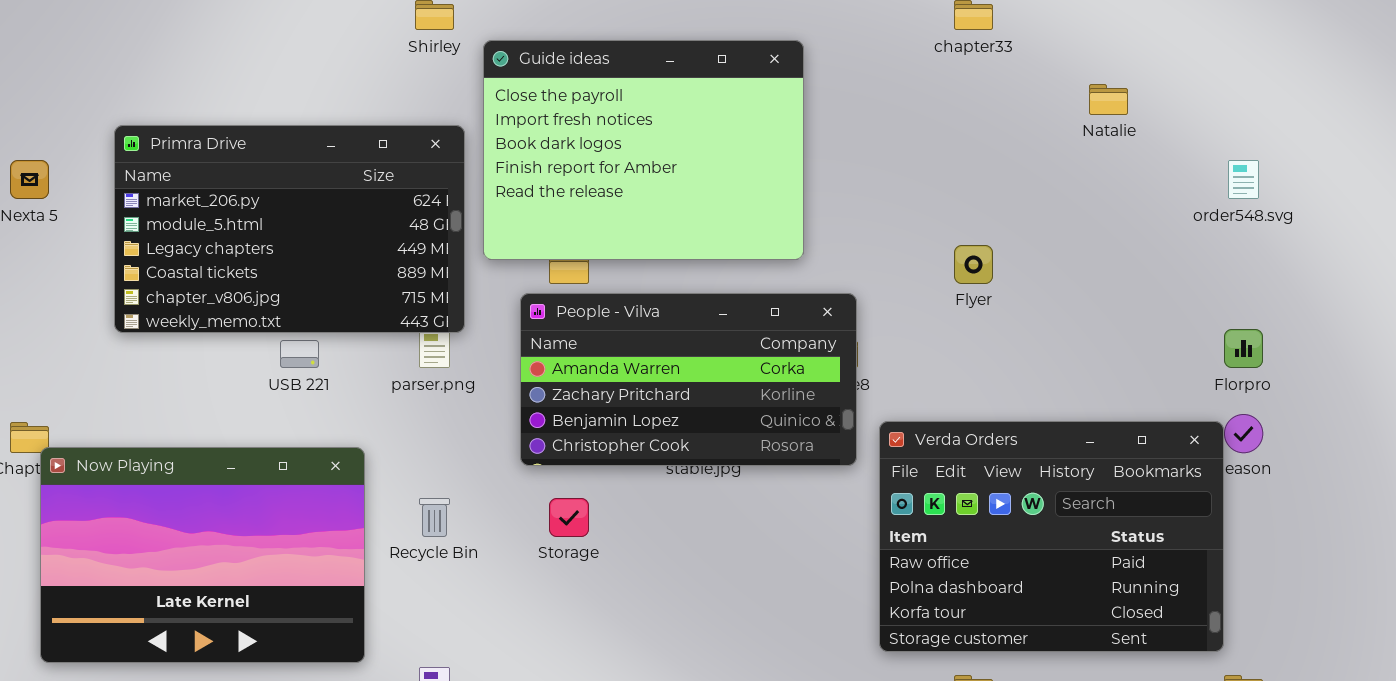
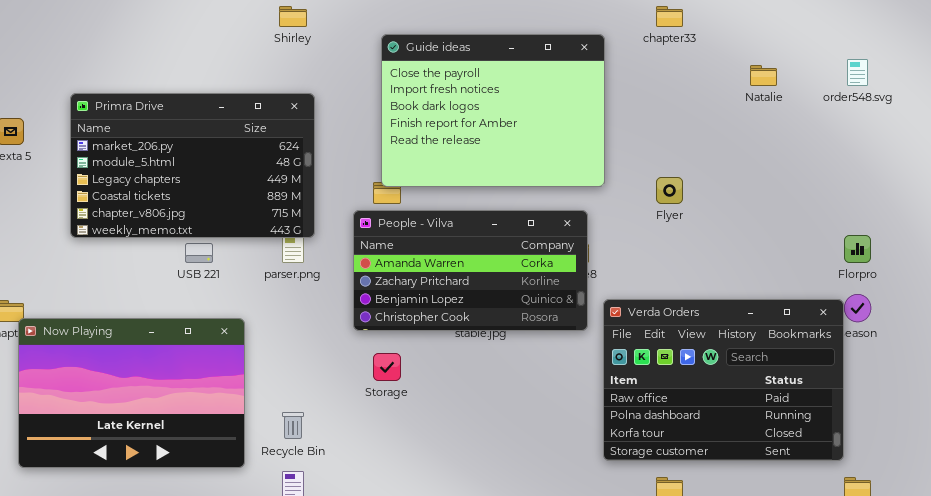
Guide ideas: [483,40,804,260] -> [381,34,605,187], moved
order548.svg: [1228,160,1259,199] -> [847,59,868,86], moved
Recycle Bin: [419,498,450,537] -> [282,412,304,439], moved

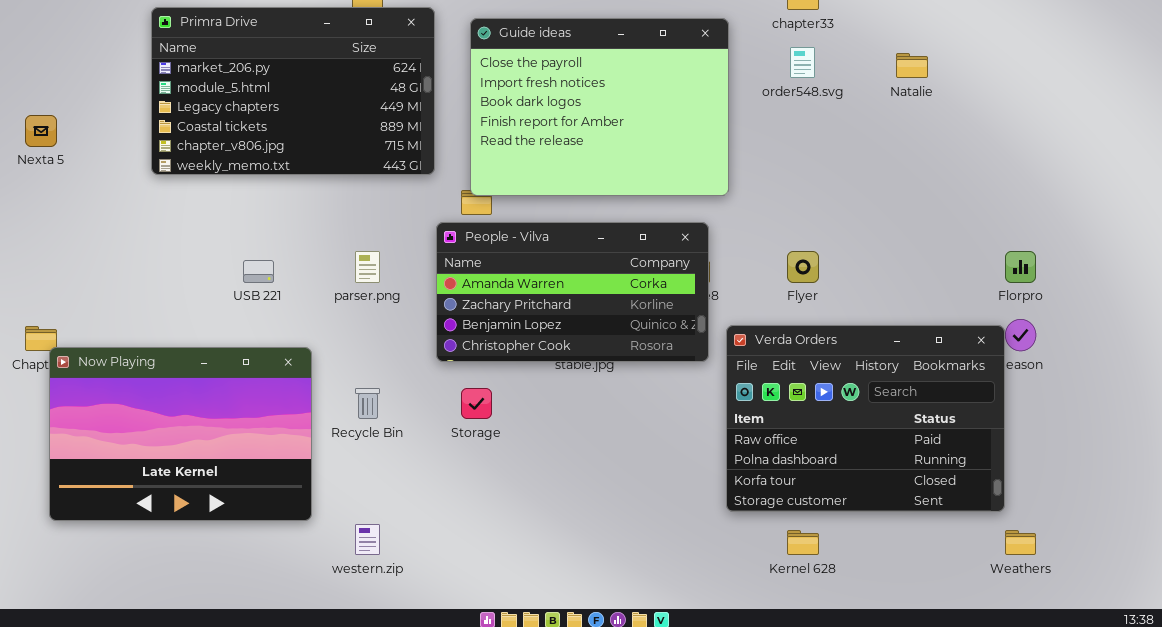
order548.svg: [847,59,868,86] -> [790,47,815,78], moved
Primra Drive: [70,93,315,238] -> [151,7,435,175], moved
Flyer: [656,177,683,204] -> [787,251,819,283], moved
Recycle Bin: [282,412,304,439] -> [355,388,380,419], moved

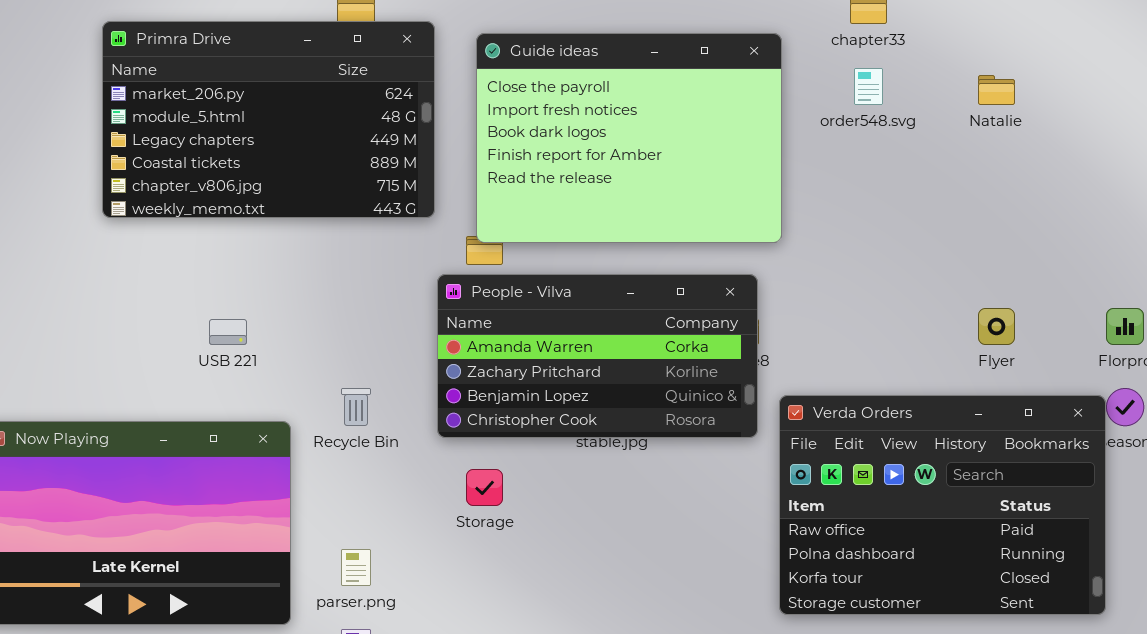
parser.png: [355,251,380,283] -> [341,549,371,586], moved
Flyer: [787,251,819,283] -> [978,308,1015,345], moved
Recycle Bin: [355,388,380,419] -> [341,388,371,426], moved

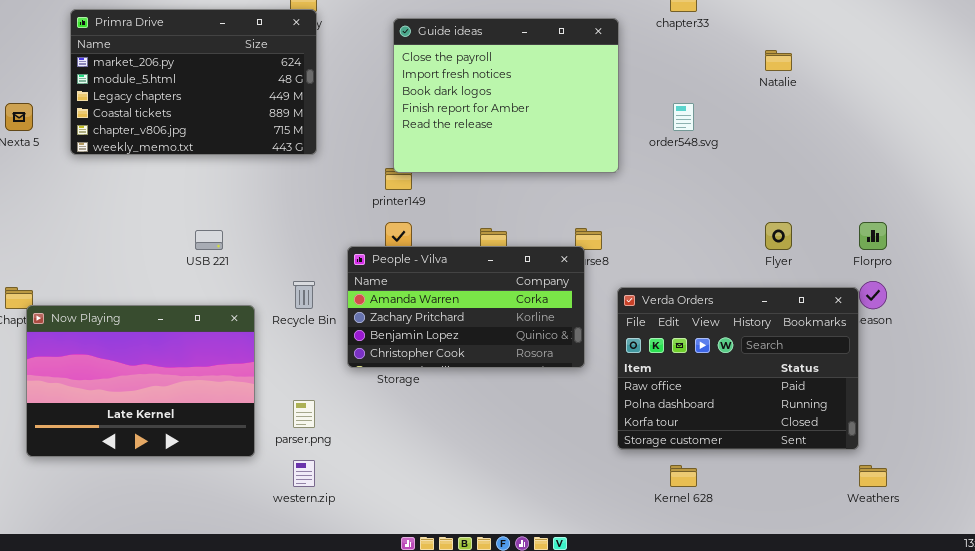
Primra Drive: [102,21,435,218] -> [70,9,317,155], moved
order548.svg: [854,68,883,105] -> [673,103,694,131], moved
People - Vilva: [437,274,758,438] -> [347,246,585,368], moved

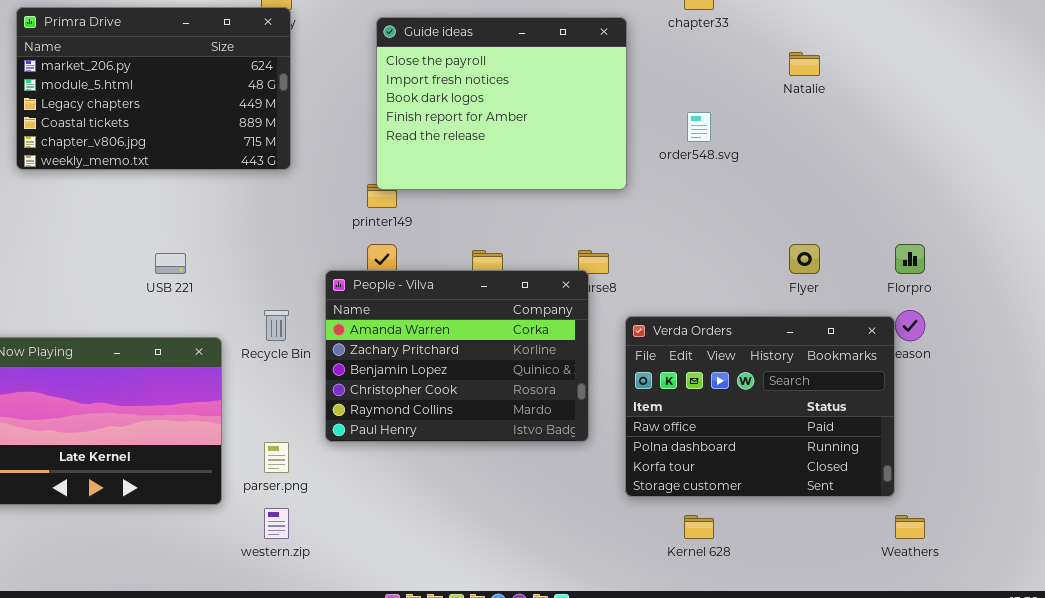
People - Vilva: [347,246,585,368] -> [325,270,589,442], resized

